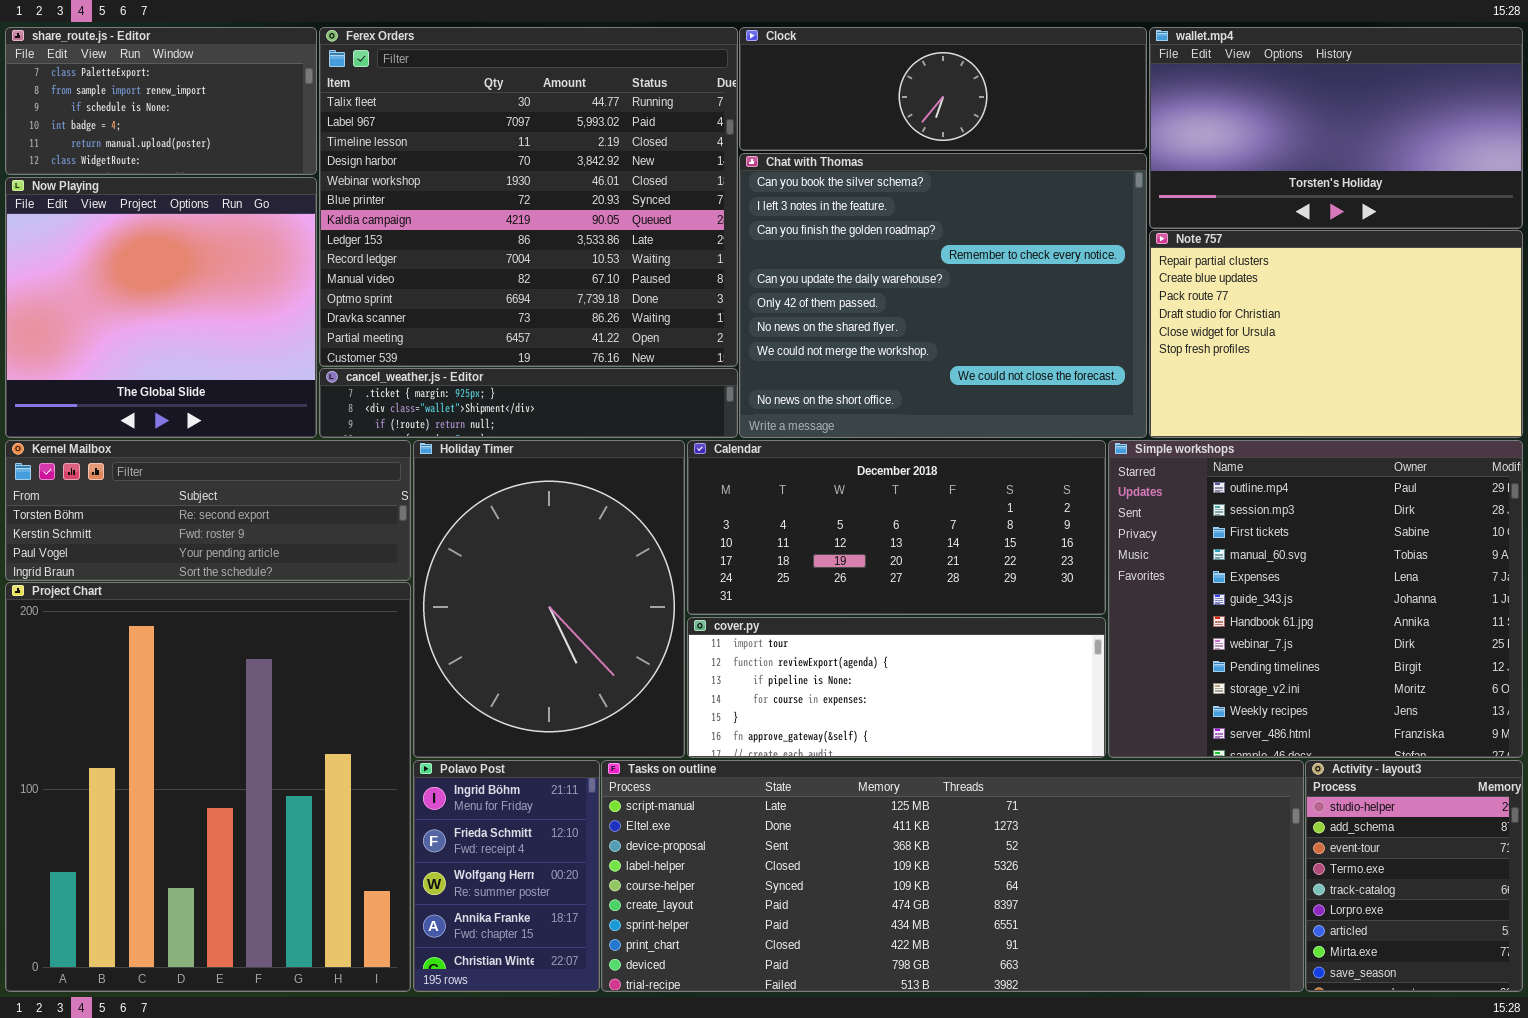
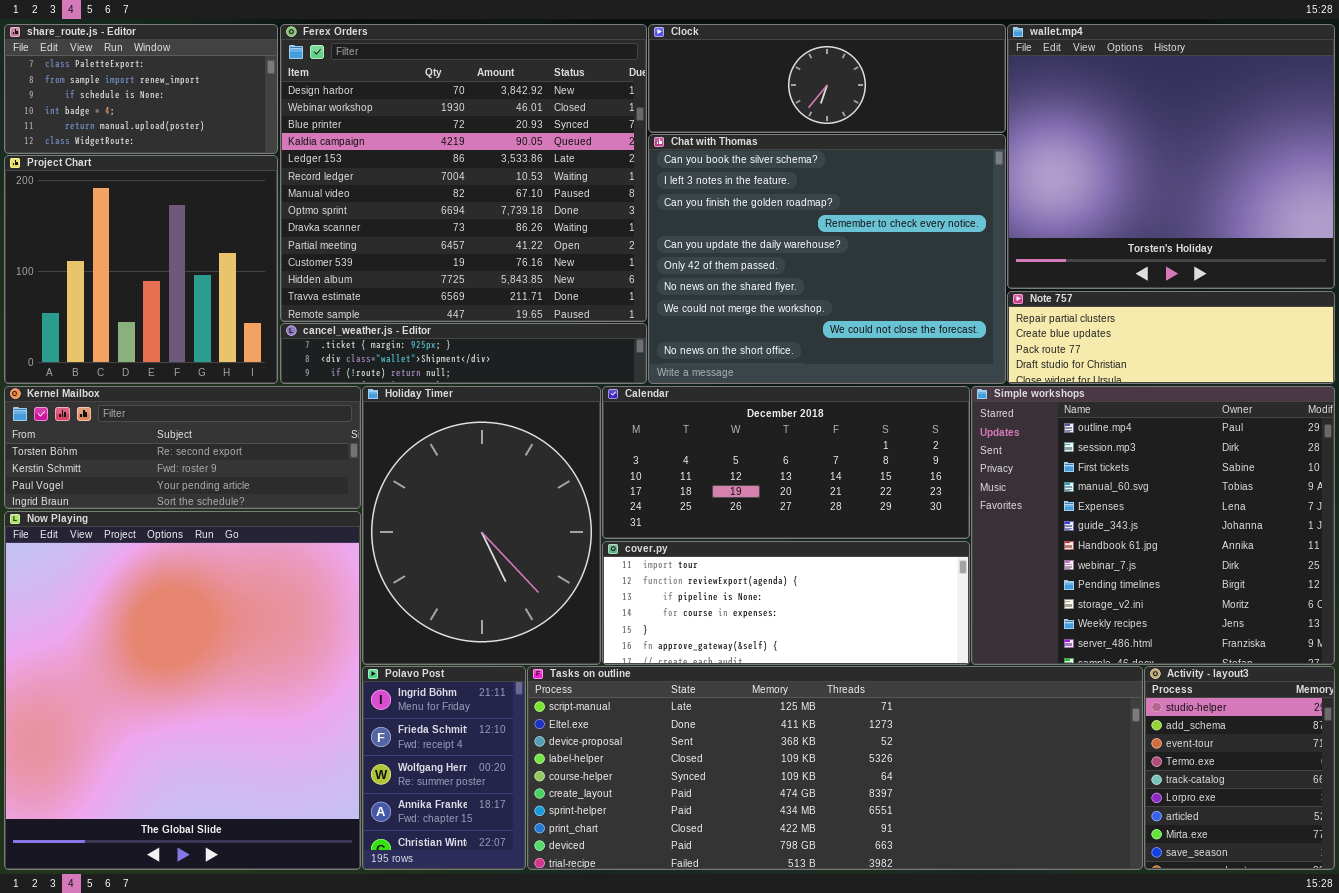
Ferex Orders: [319,27,738,367] -> [280,24,647,322], scrolled down 3 rows
wallet.mp4: [1149,27,1523,229] -> [1007,24,1335,289], resized
Now Playing: [5,177,317,438] -> [4,511,361,870], moved, resized
Note 757: [1149,230,1523,438] -> [1007,291,1335,384], resized
Project Chart: [5,582,411,992] -> [4,155,278,384], moved, resized

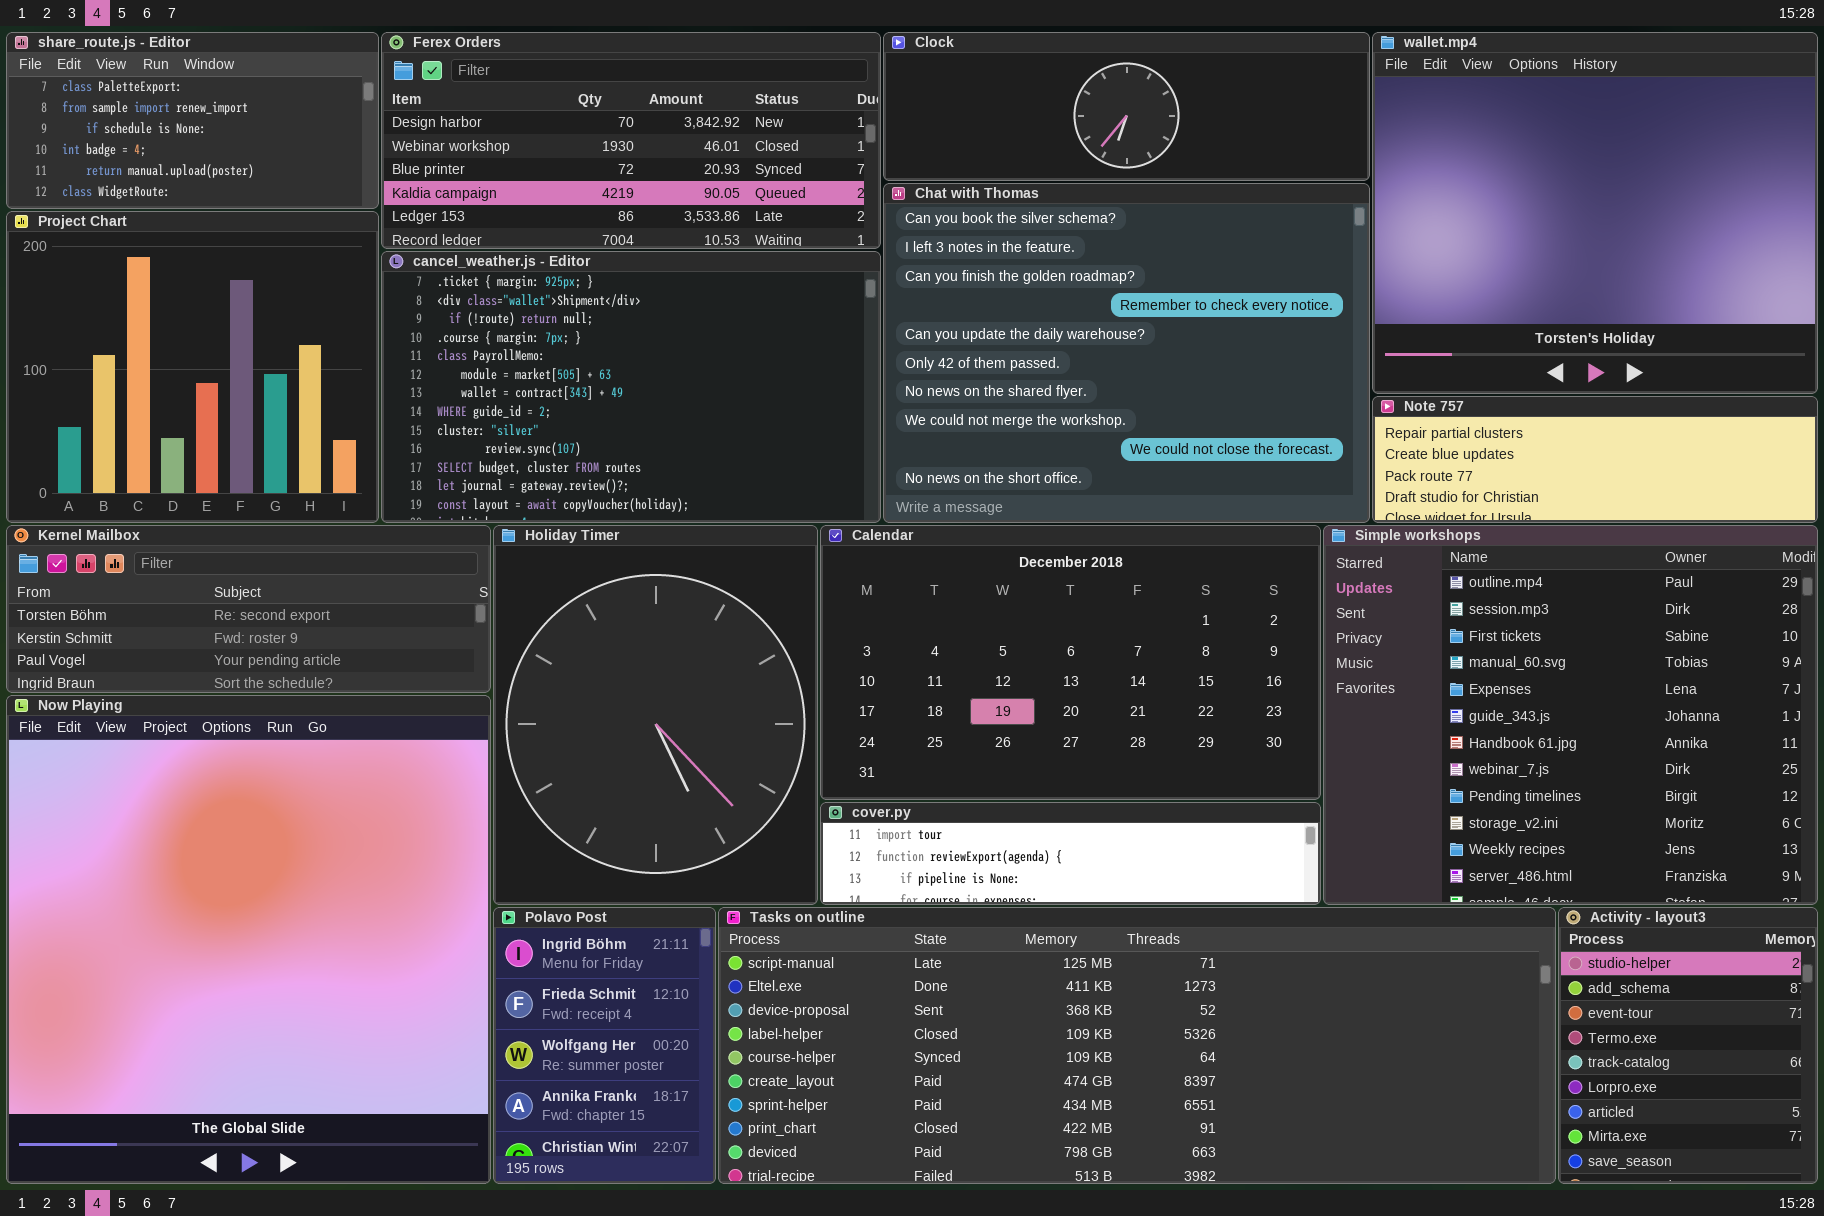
Ferex Orders: [280,24,647,322] -> [381,32,881,249], resized
cancel_weather.js - Editor: [280,323,647,384] -> [381,251,881,523], resized
Calendar: [602,386,970,539] -> [820,525,1321,800], resized
cover.py: [602,541,970,665] -> [820,802,1321,905], resized

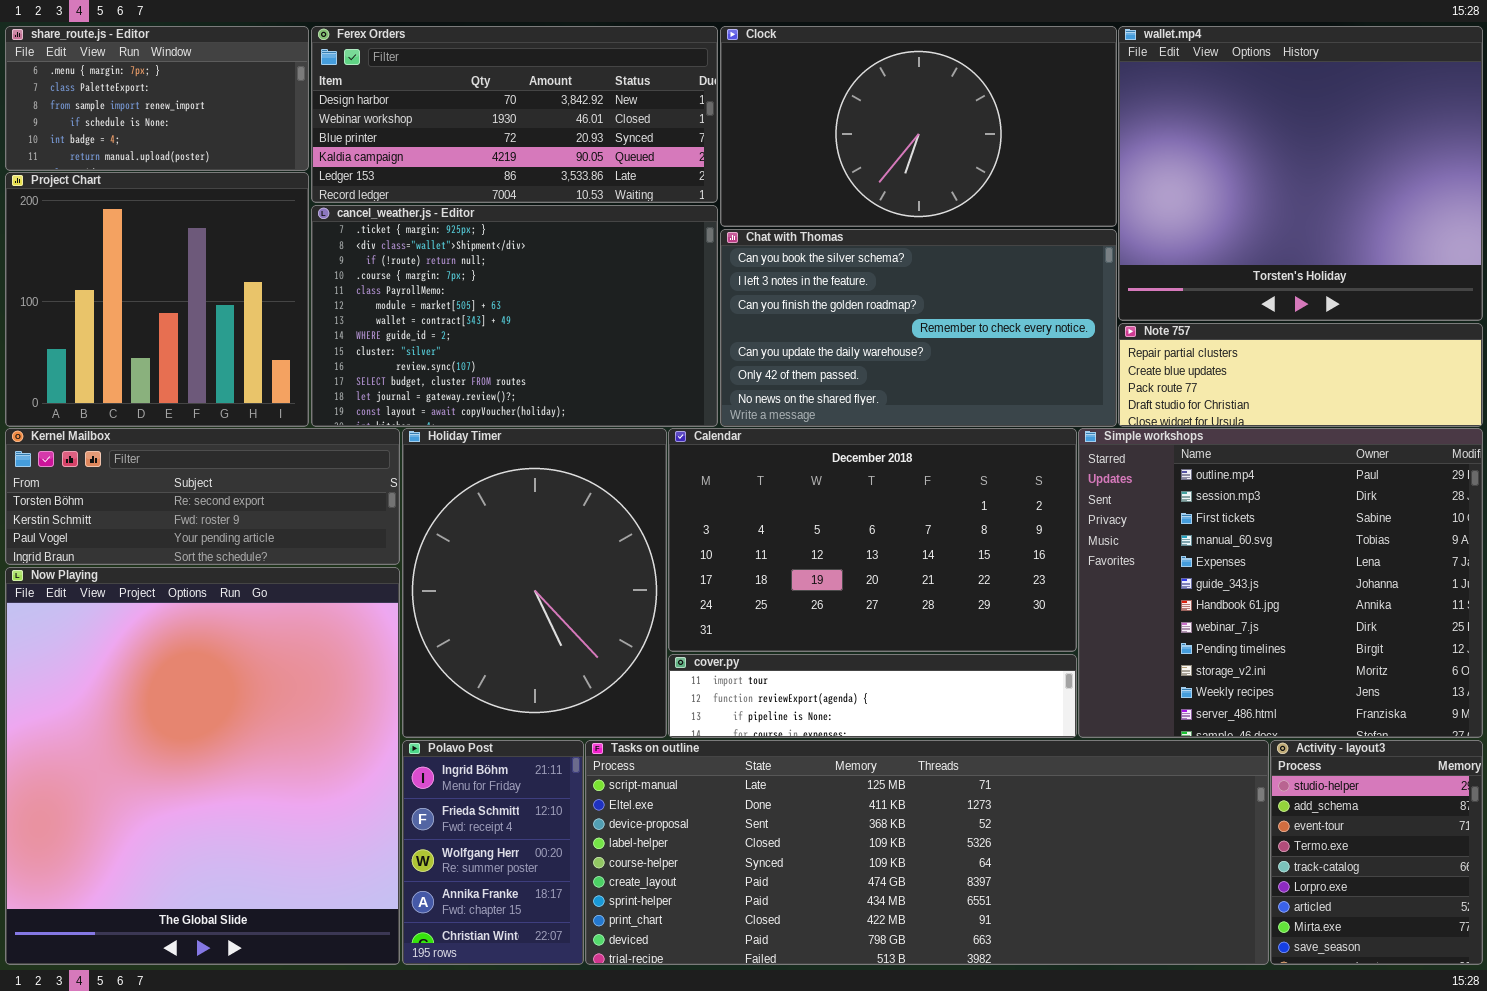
share_route.js - Editor: [6,32,379,209] -> [5,26,309,171], scrolled up 1 row
Clock: [883,32,1370,181] -> [720,26,1117,227], resized
Chat with Thomas: [883,183,1370,523] -> [720,229,1117,427], resized

